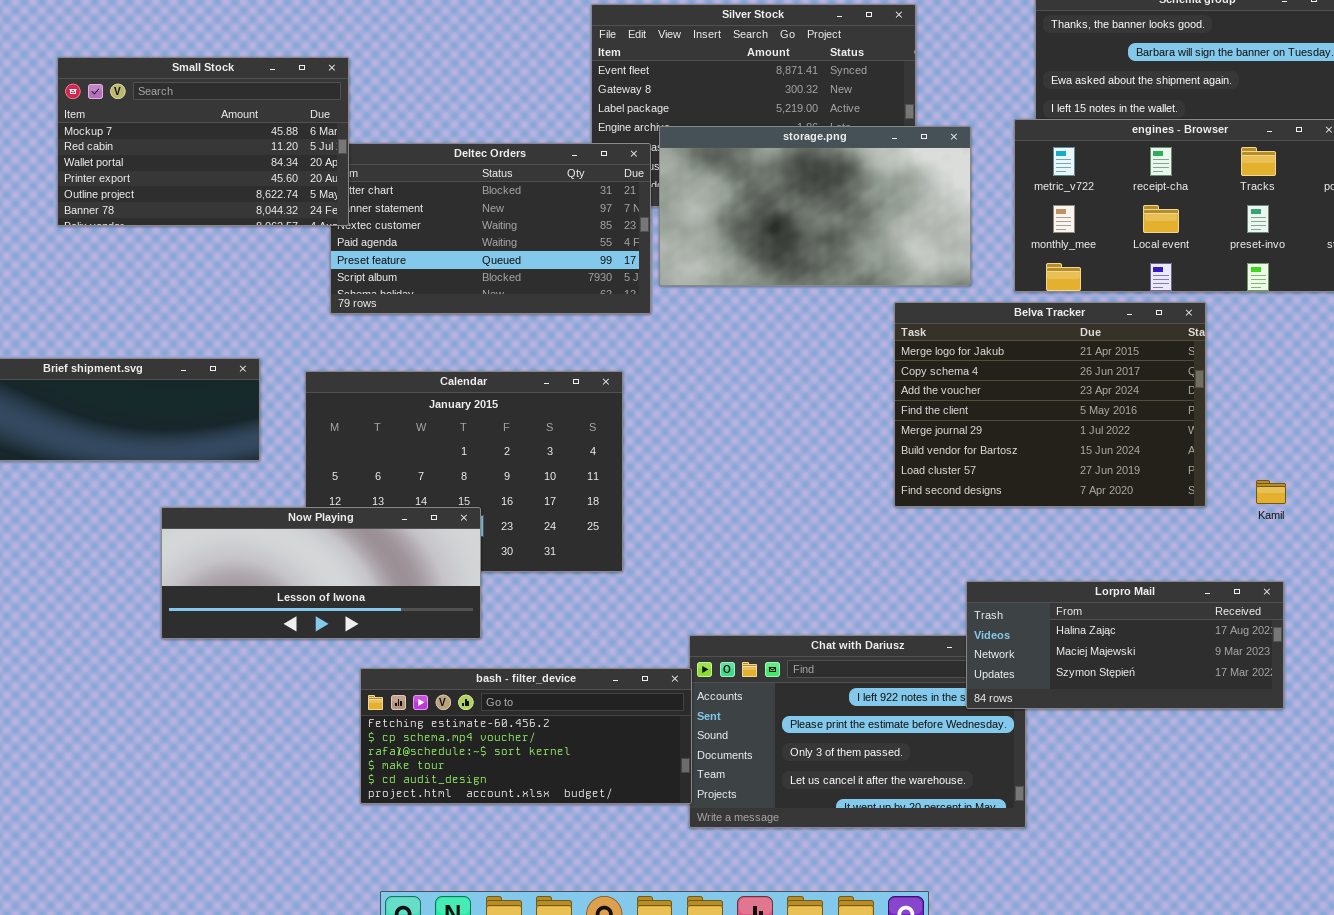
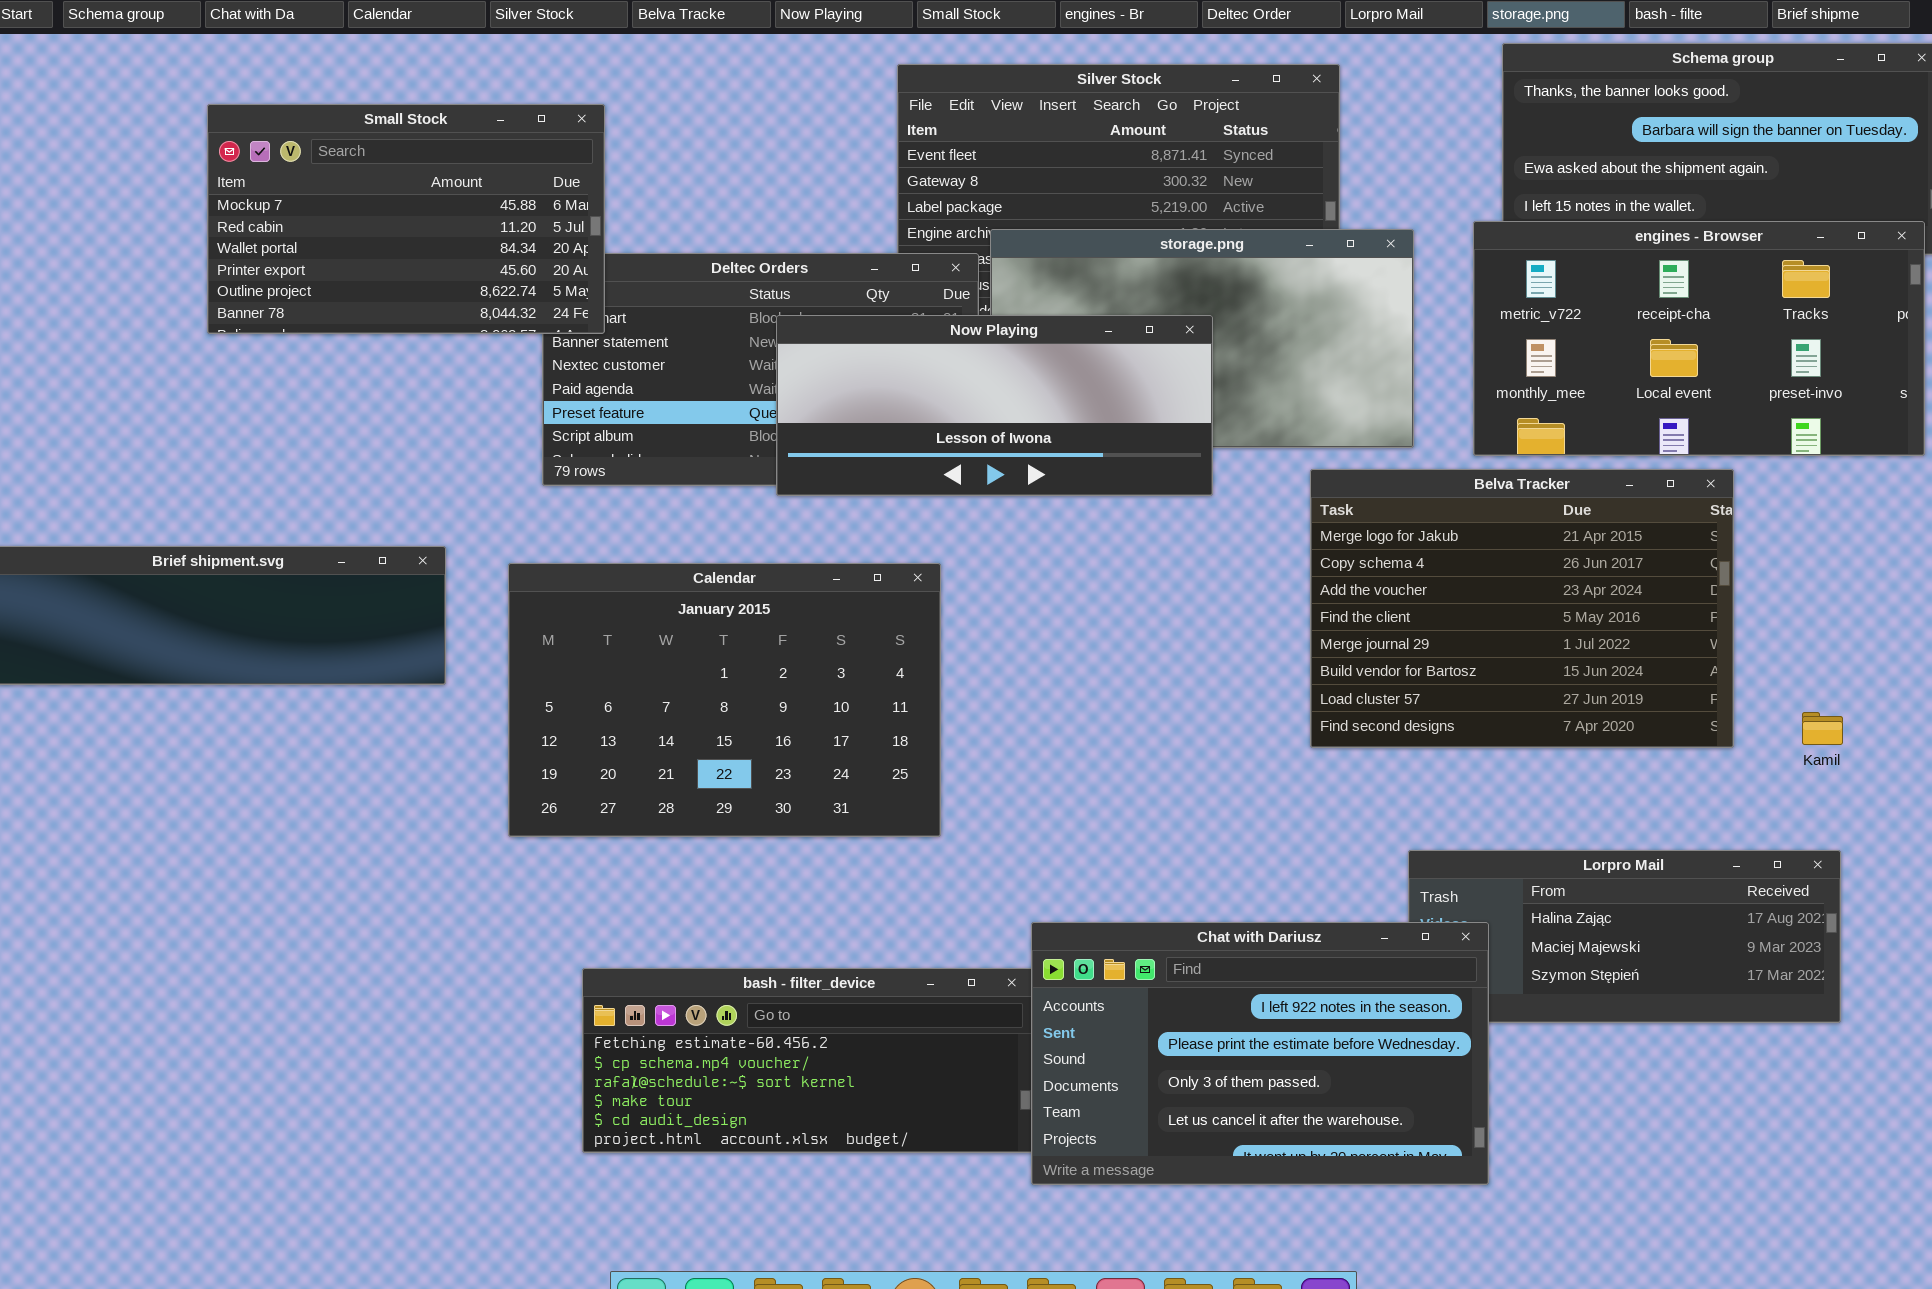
Small Stock: [57,57,349,226] -> [207,104,605,334], moved
Now Playing: [161,507,481,639] -> [776,315,1213,496], moved
Chat with Dariusz: [689,635,1026,828] -> [1031,922,1489,1185], raised

